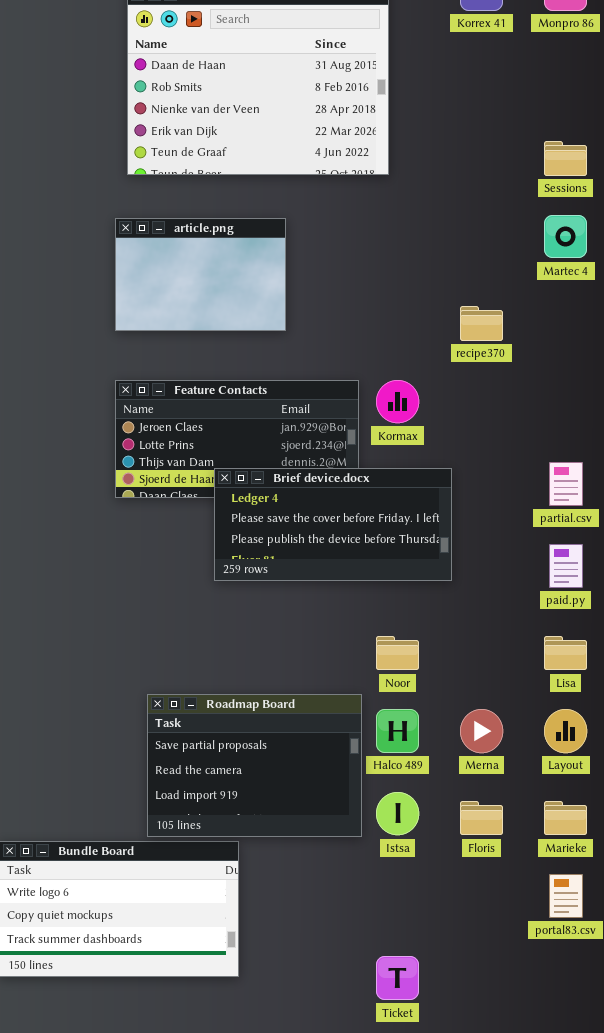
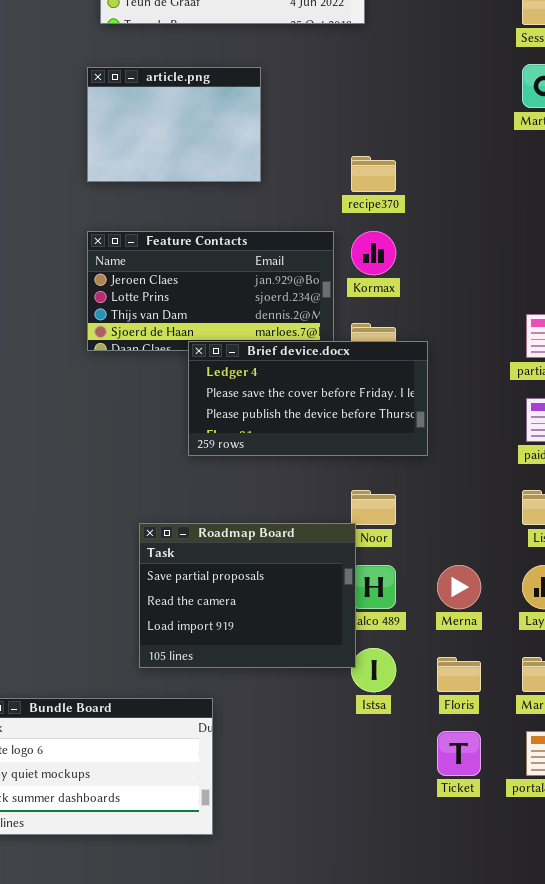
recipe370: [460,306,503,341] -> [351,156,396,192], moved
Brief device.docx: [214,468,452,581] -> [188,341,428,456], moved
Roadmap Board: [147,694,362,837] -> [139,523,356,668], moved
Ticket: [376,956,419,1000] -> [437,731,481,776], moved

